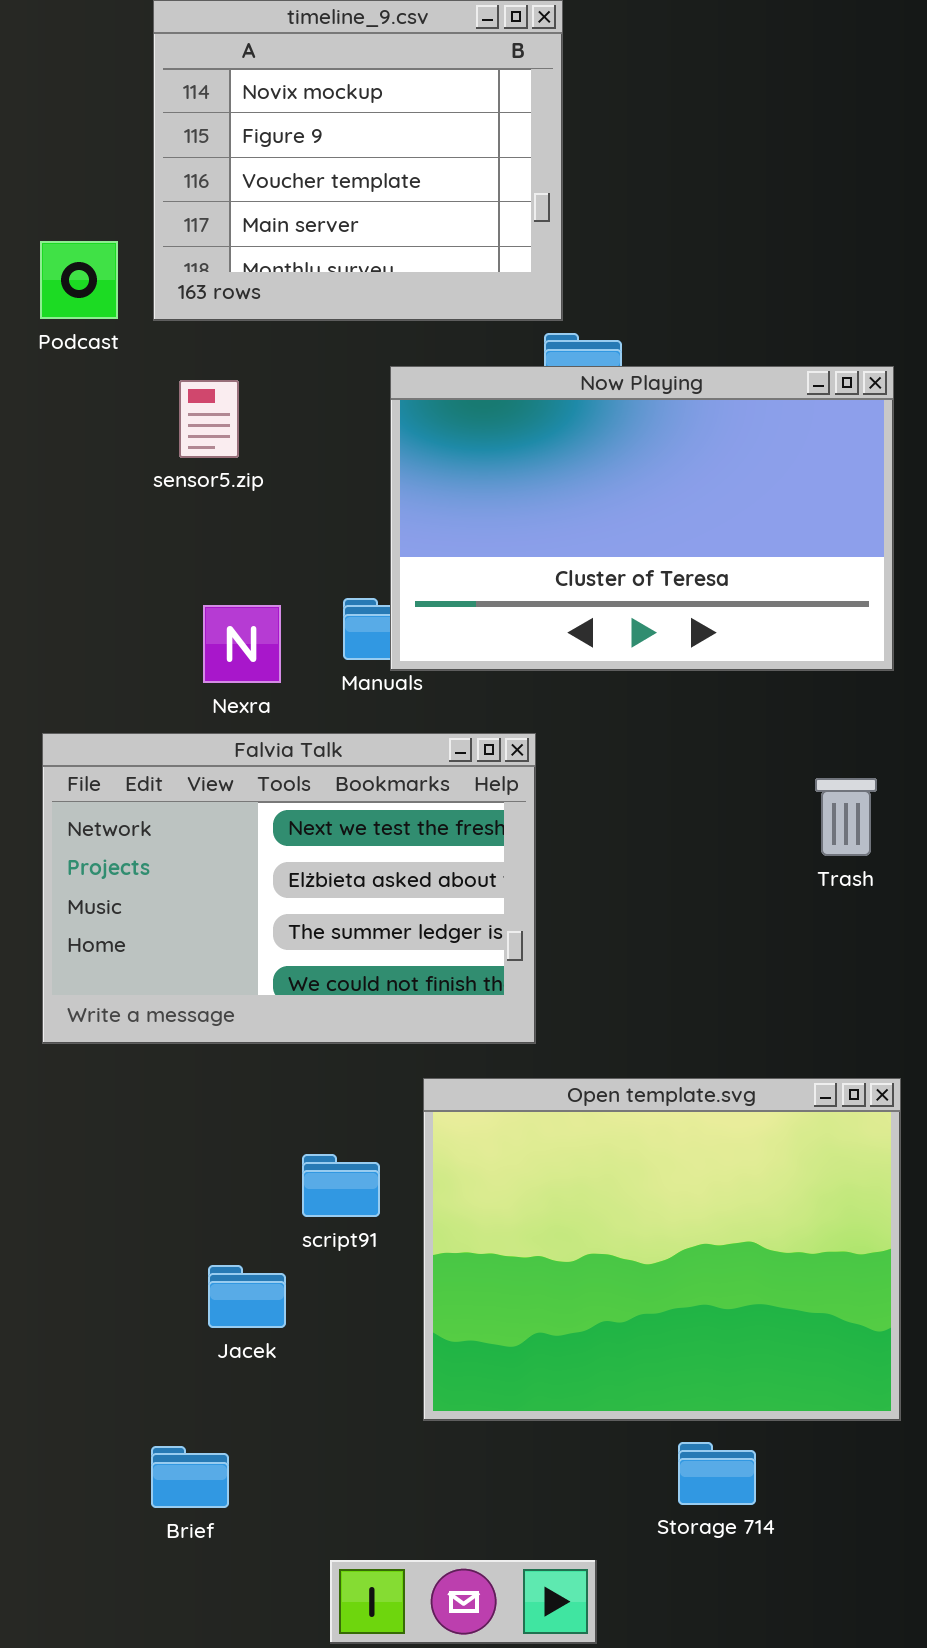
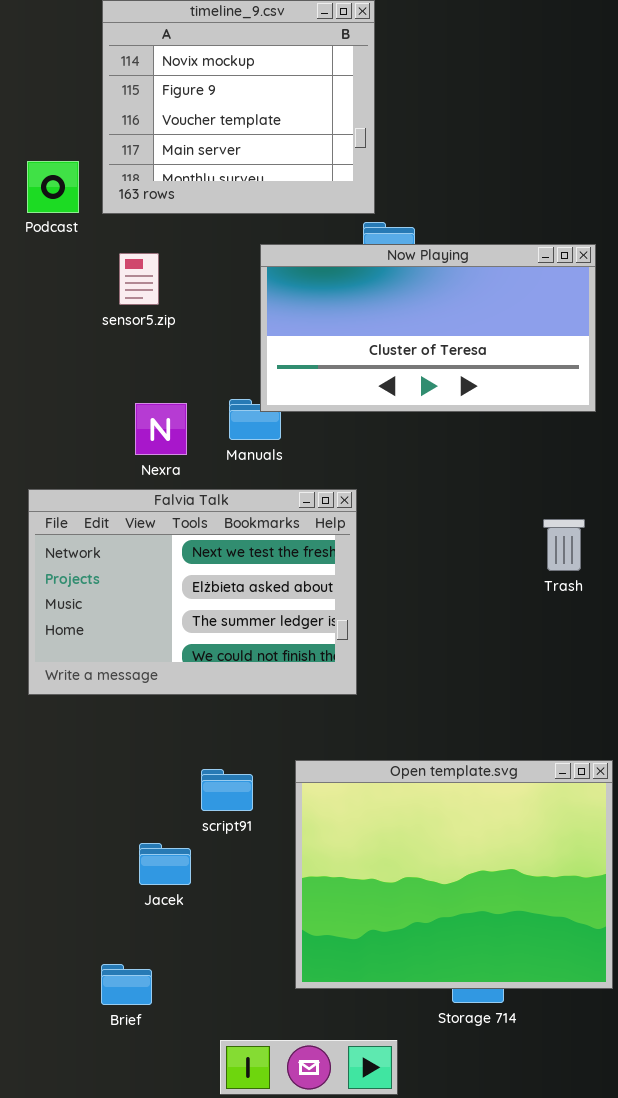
Now Playing: [390,366,894,671] -> [260,244,596,412], resized
Open template.svg: [423,1078,901,1421] -> [295,760,613,989], moved

